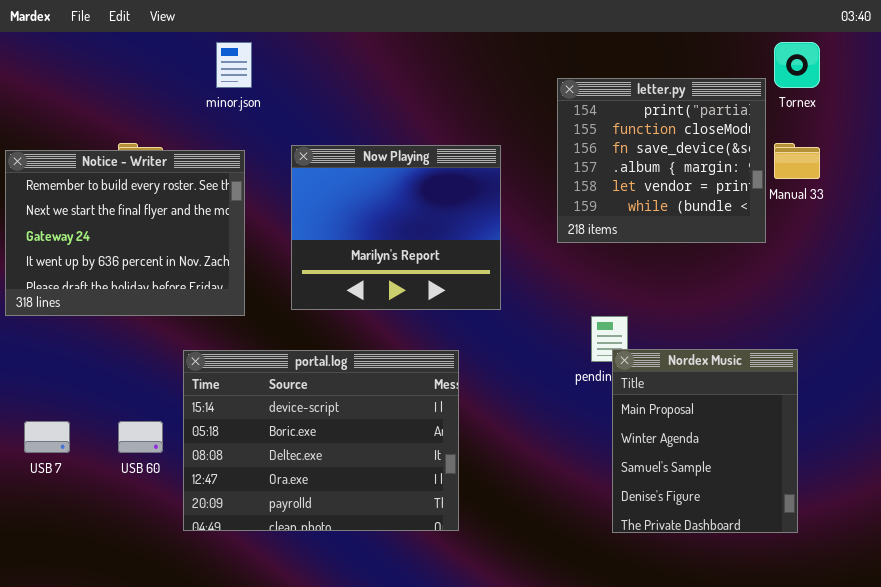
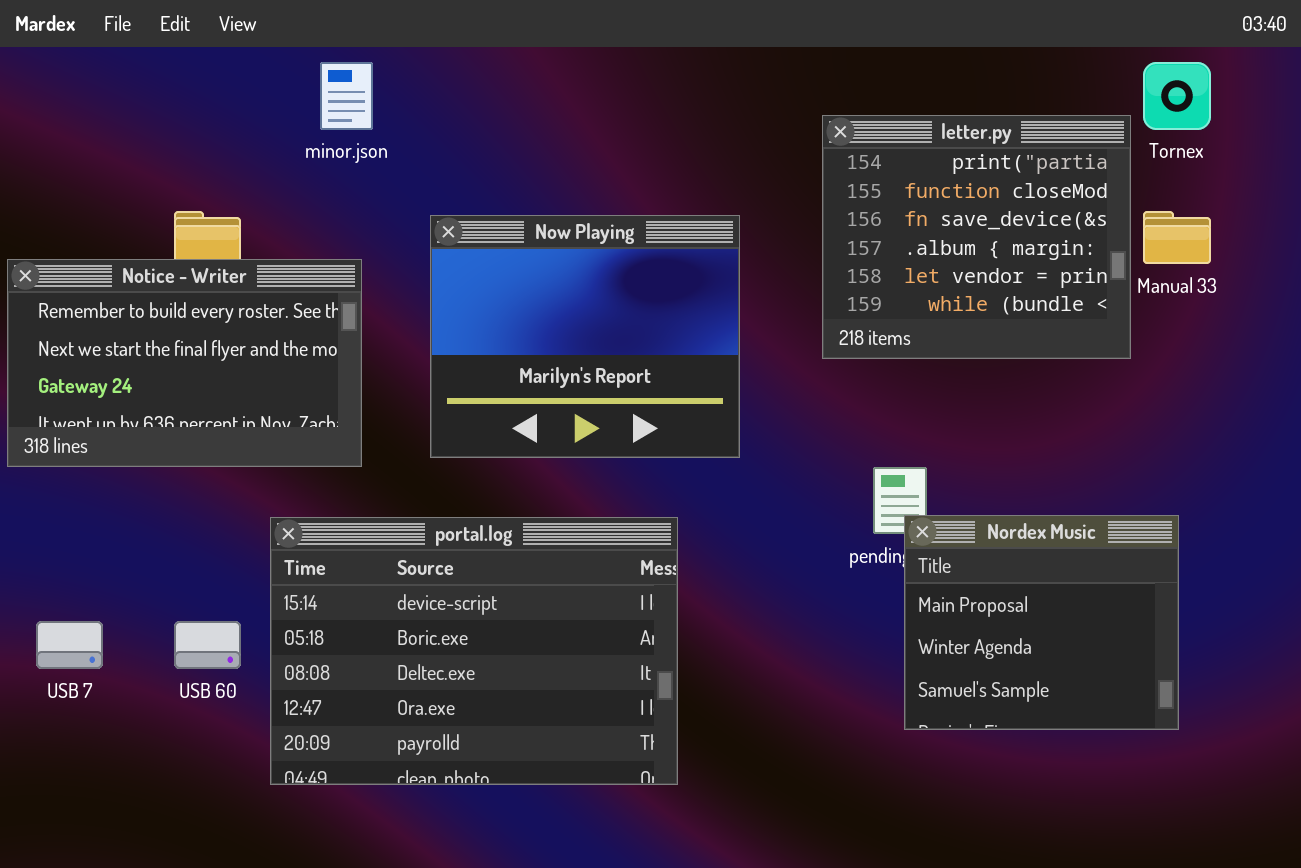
Notice - Writer: [5,150,245,316] -> [7,259,362,467], resized
Nordex Music: [612,349,798,533] -> [904,515,1179,730], resized

